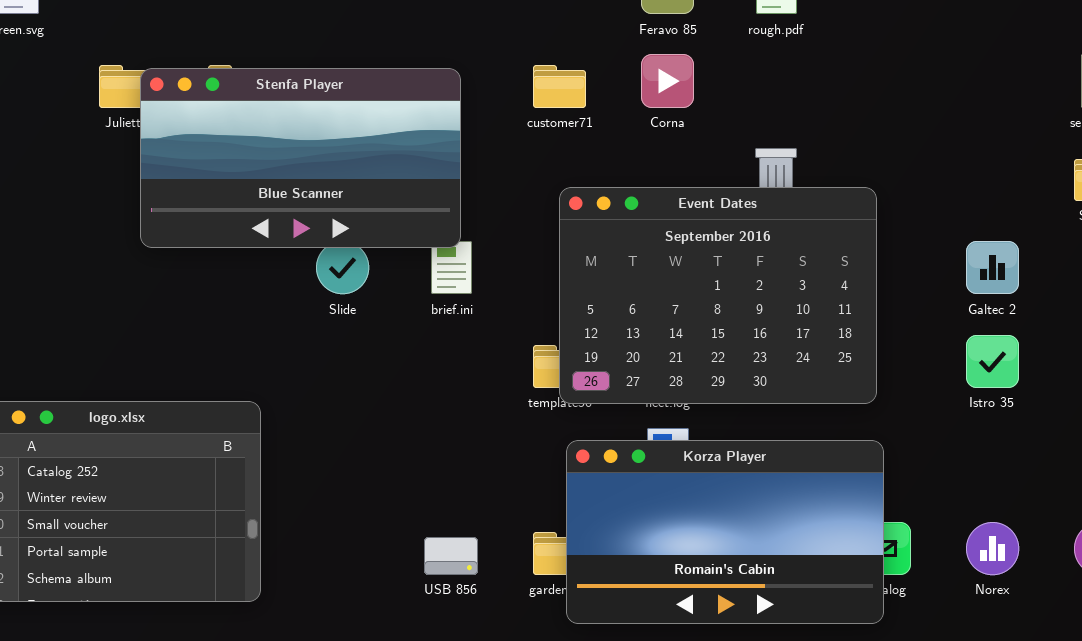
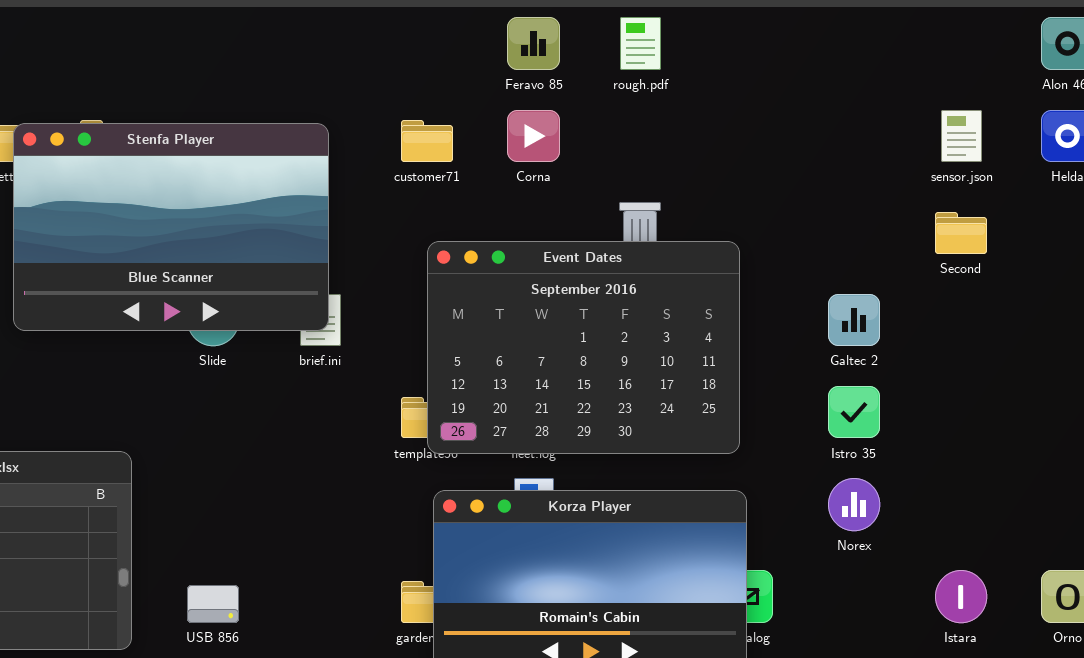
Stenfa Player: [140,68,461,248] -> [13,123,329,331], resized
Norex: [966,522,1019,575] -> [828,478,880,531], moved
USB 856: [424,537,478,575] -> [187,585,239,623], moved

